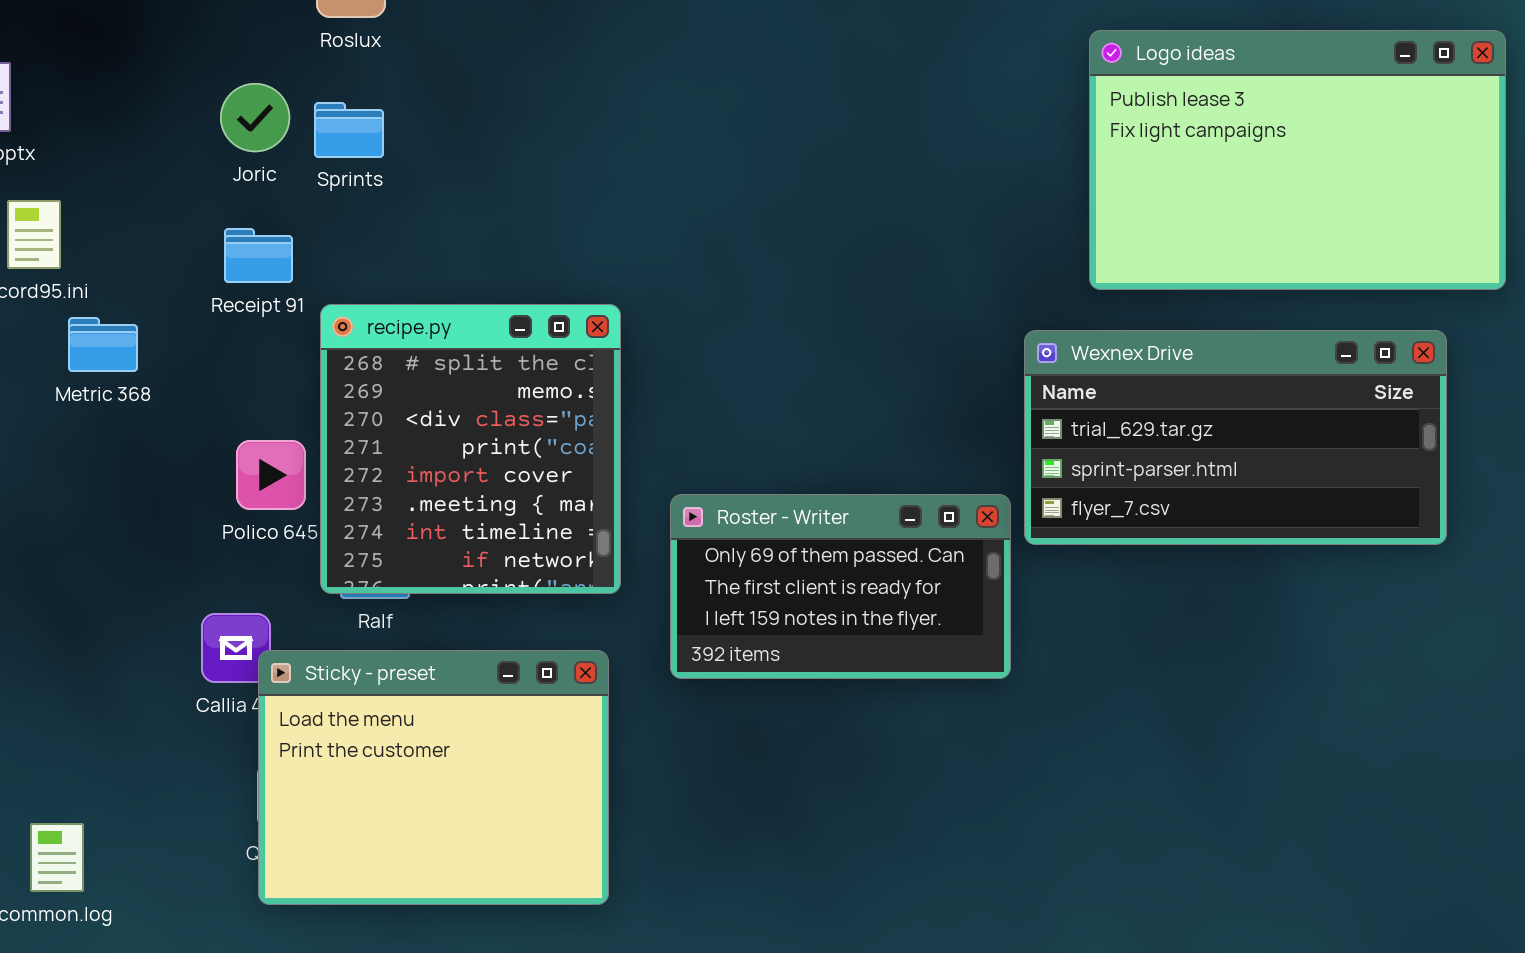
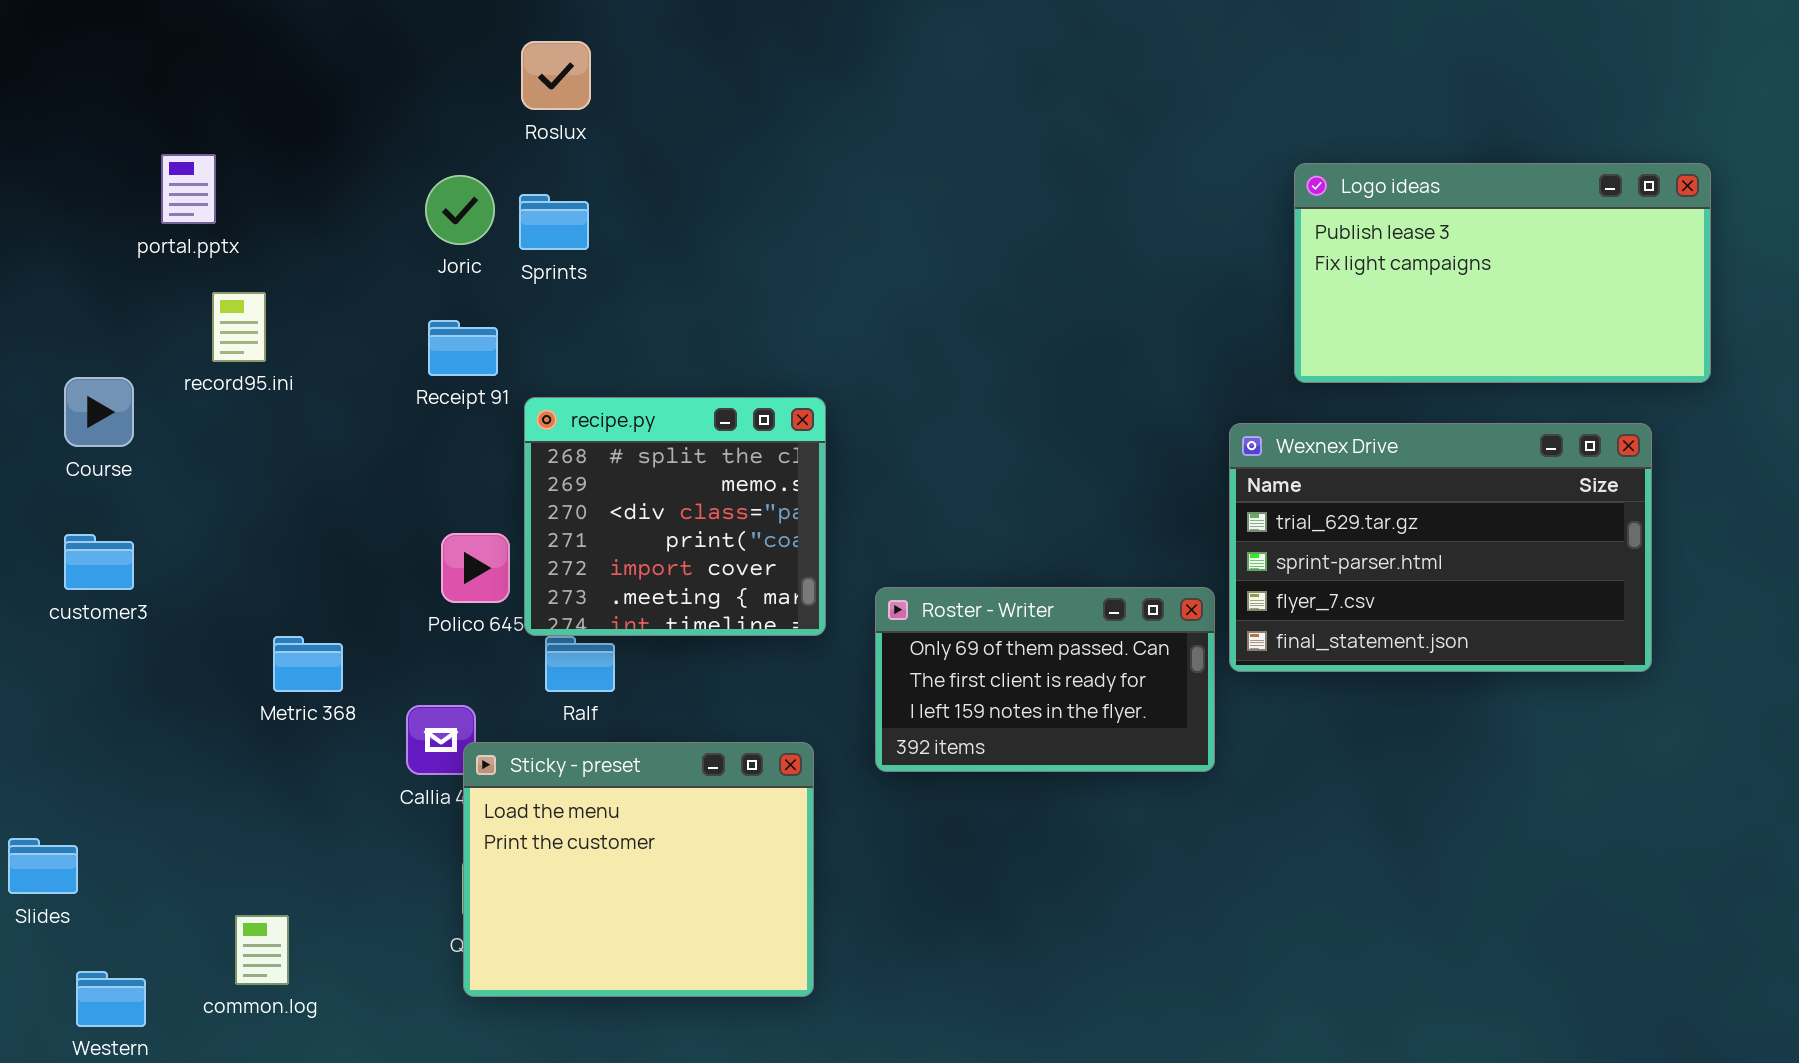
Logo ideas: [1089,30,1506,290] -> [1294,163,1711,383], resized
recipe.py: [320,304,621,594] -> [524,397,826,636], resized
Metric 368: [68,317,138,372] -> [273,636,343,692], moved
Wexnex Drive: [1024,330,1447,545] -> [1229,423,1652,672], resized

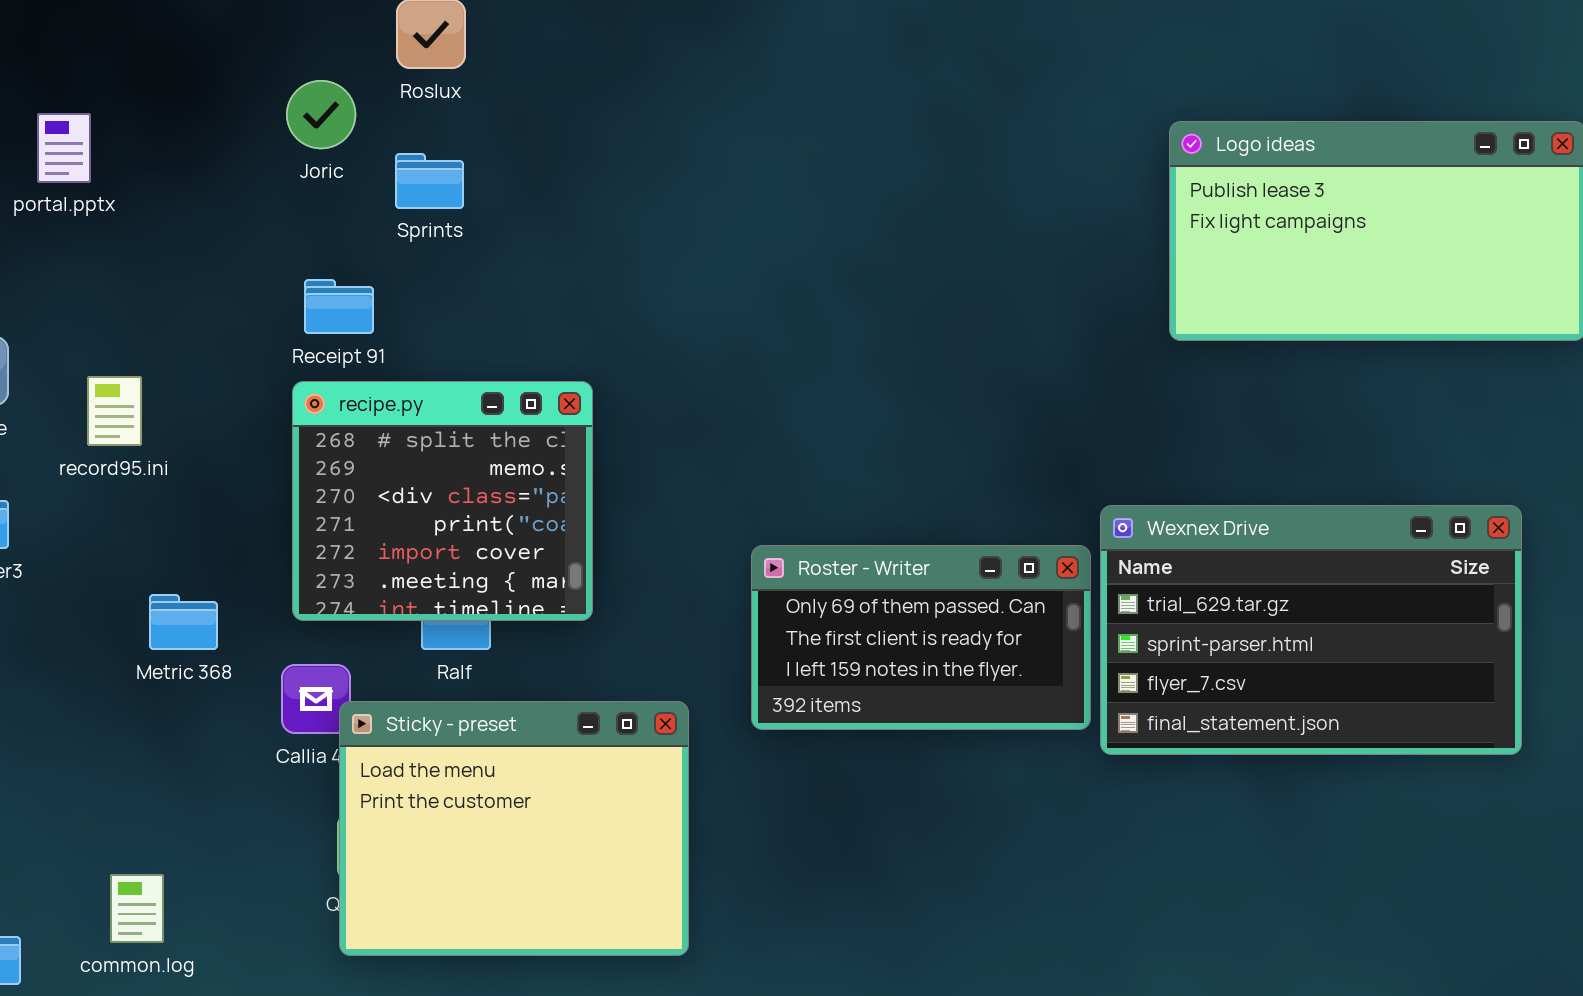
Joric: [425,175,495,245] -> [286,80,356,149], moved
record95.ini: [212,292,266,362] -> [87,376,142,446], moved
recipe.py: [524,397,826,636] -> [292,381,593,621], moved
Wexnex Drive: [1229,423,1652,672] -> [1100,505,1522,755], moved

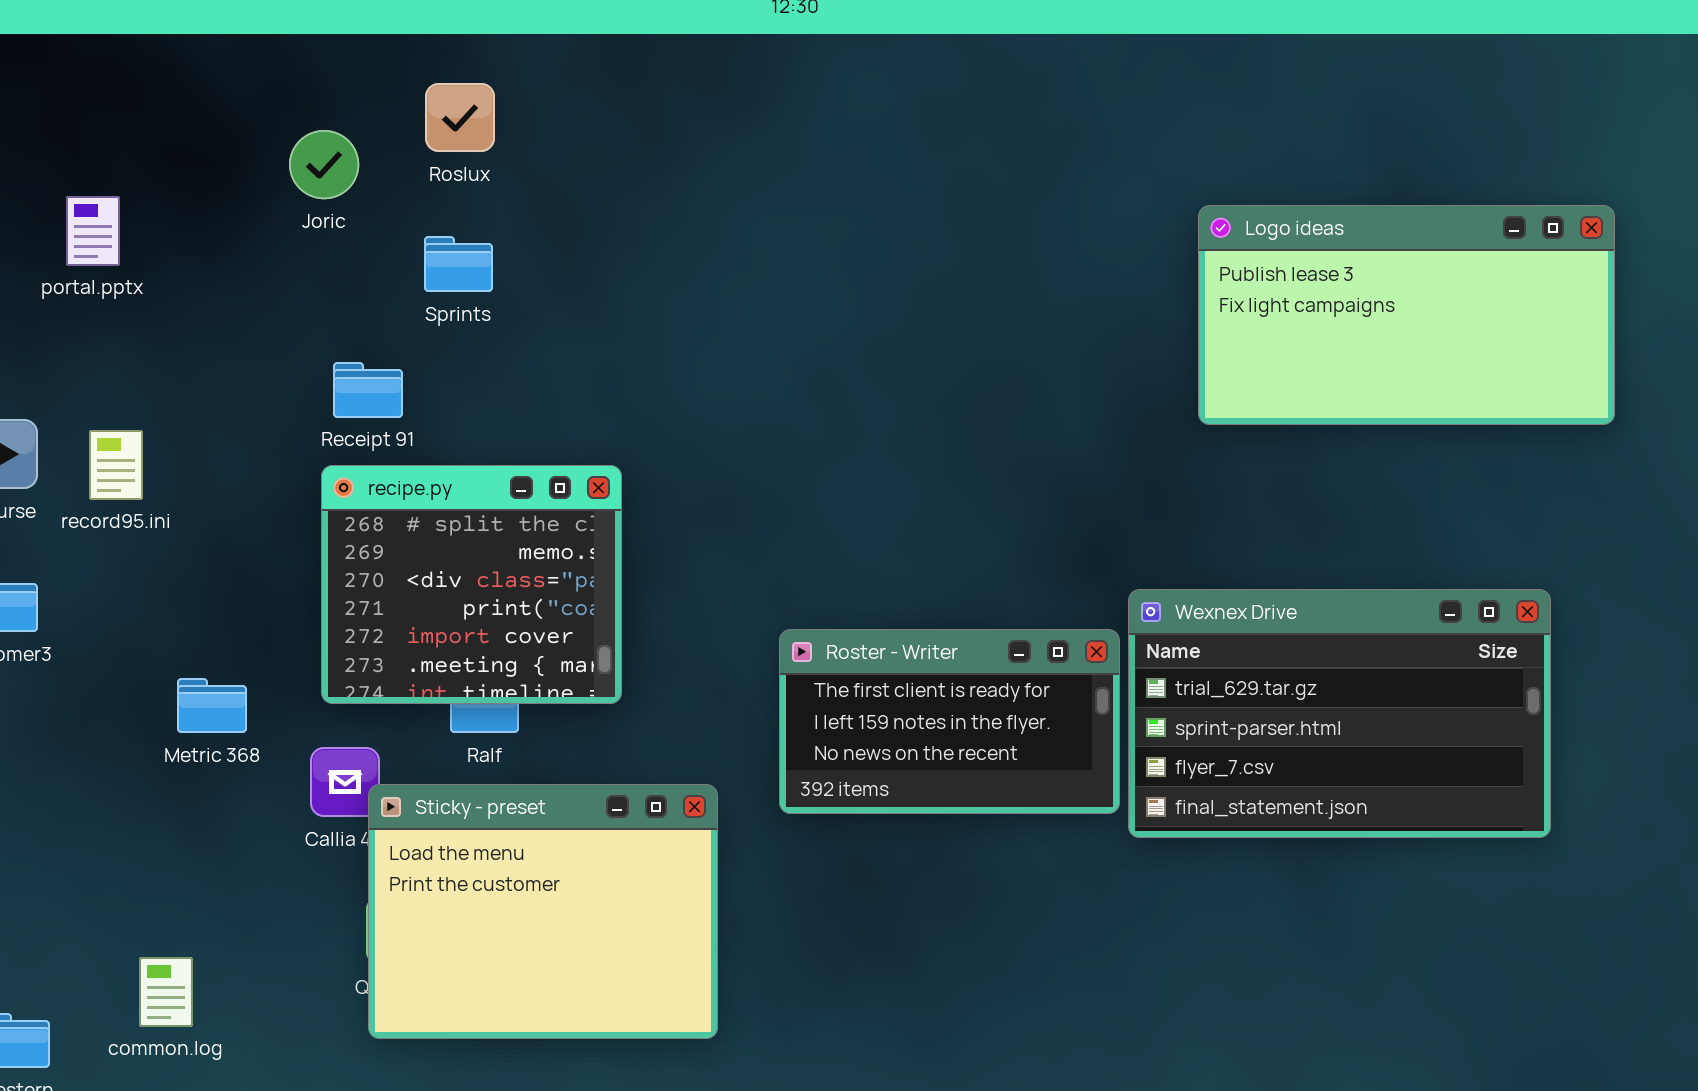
Joric: [286,80,356,149] -> [289,130,359,199], moved
record95.ini: [87,376,142,446] -> [89,430,143,500], moved
Roster - Writer: [751,545,1091,730] -> [779,629,1120,814], scrolled down 1 row

